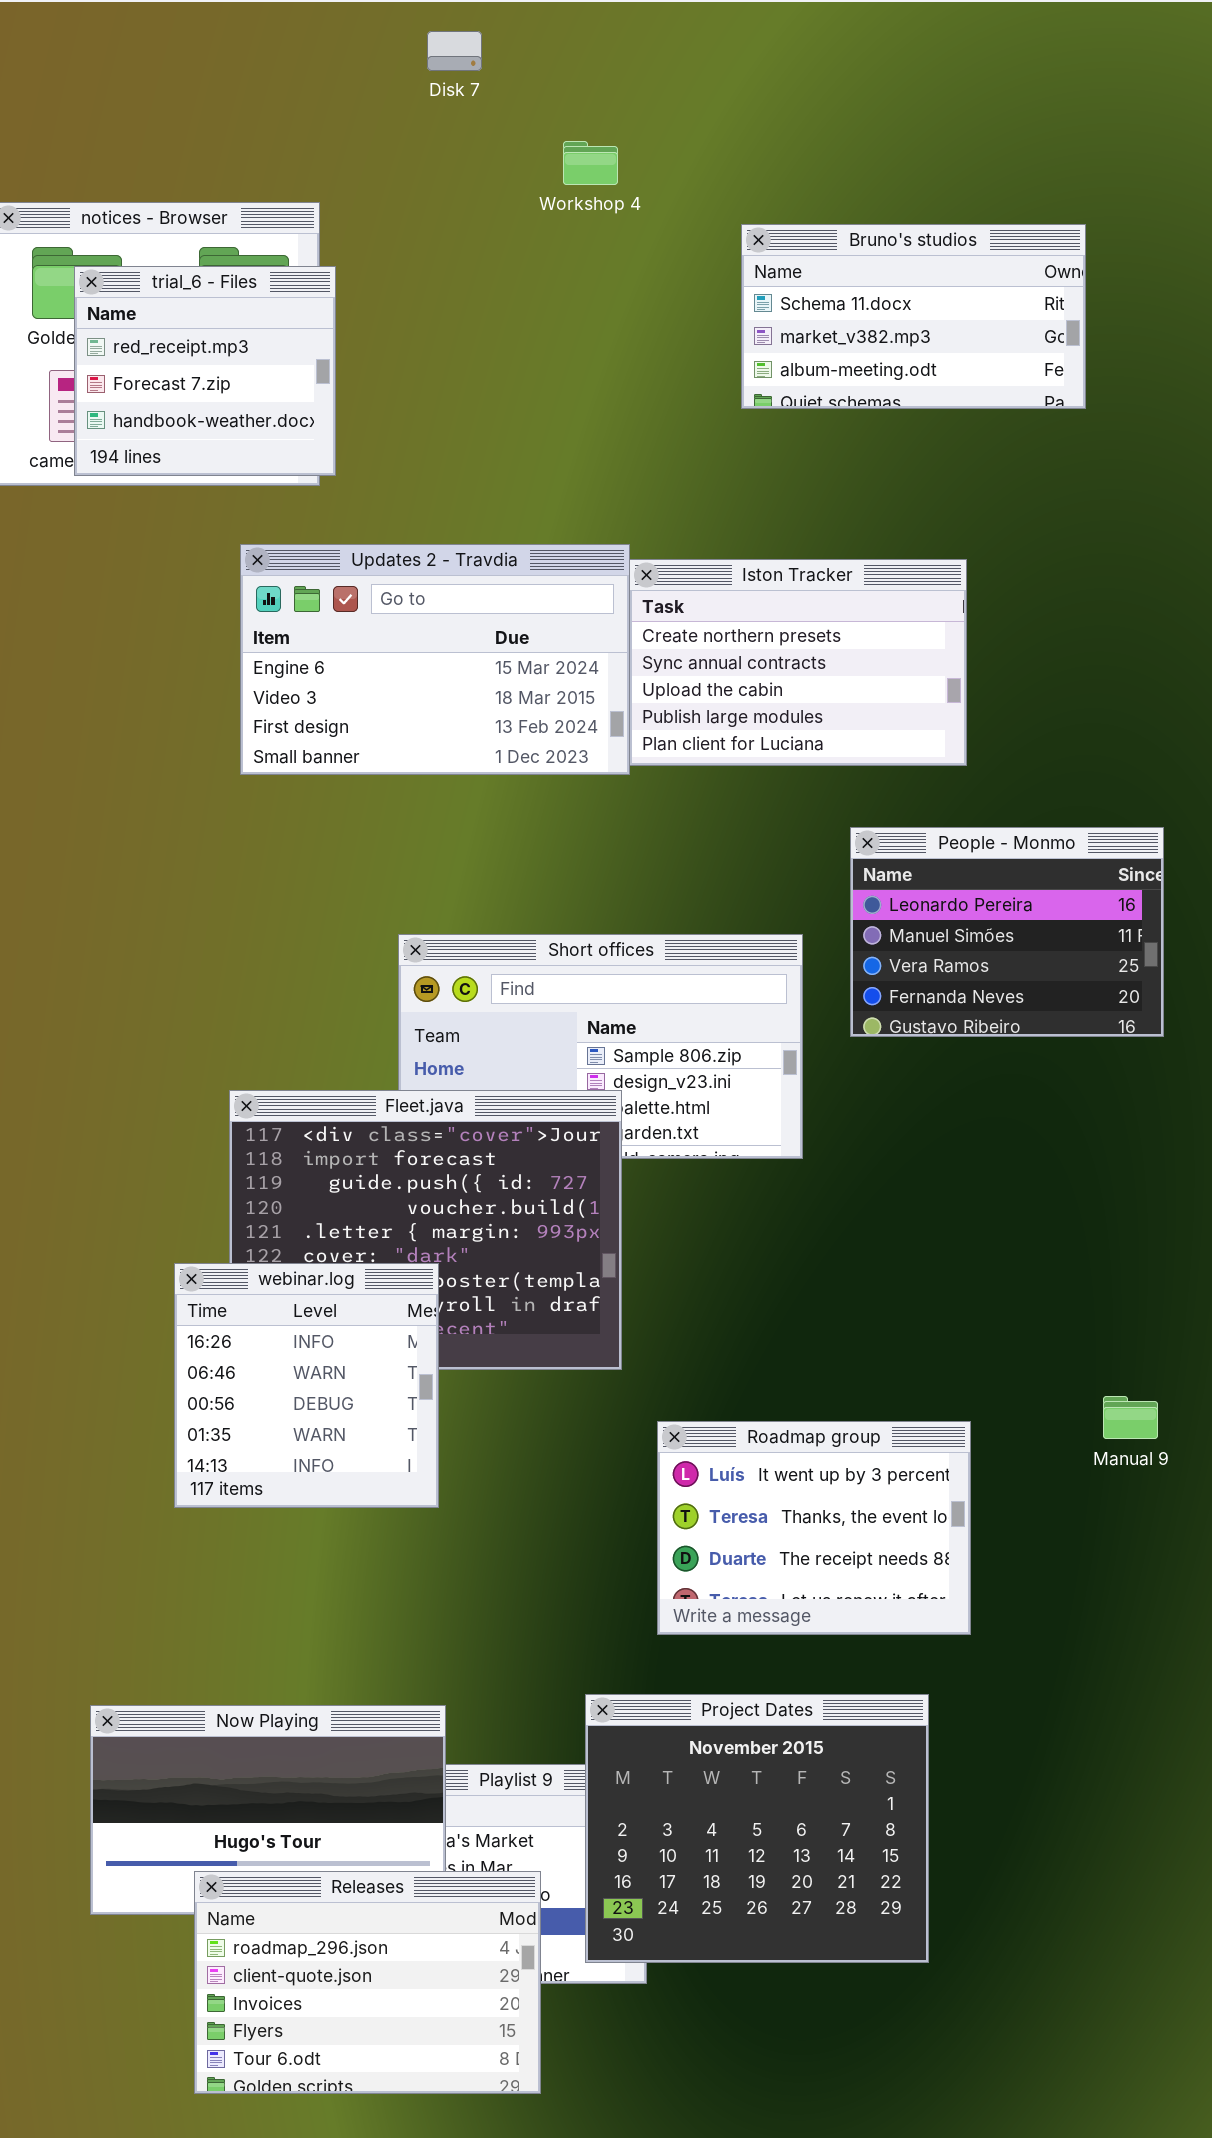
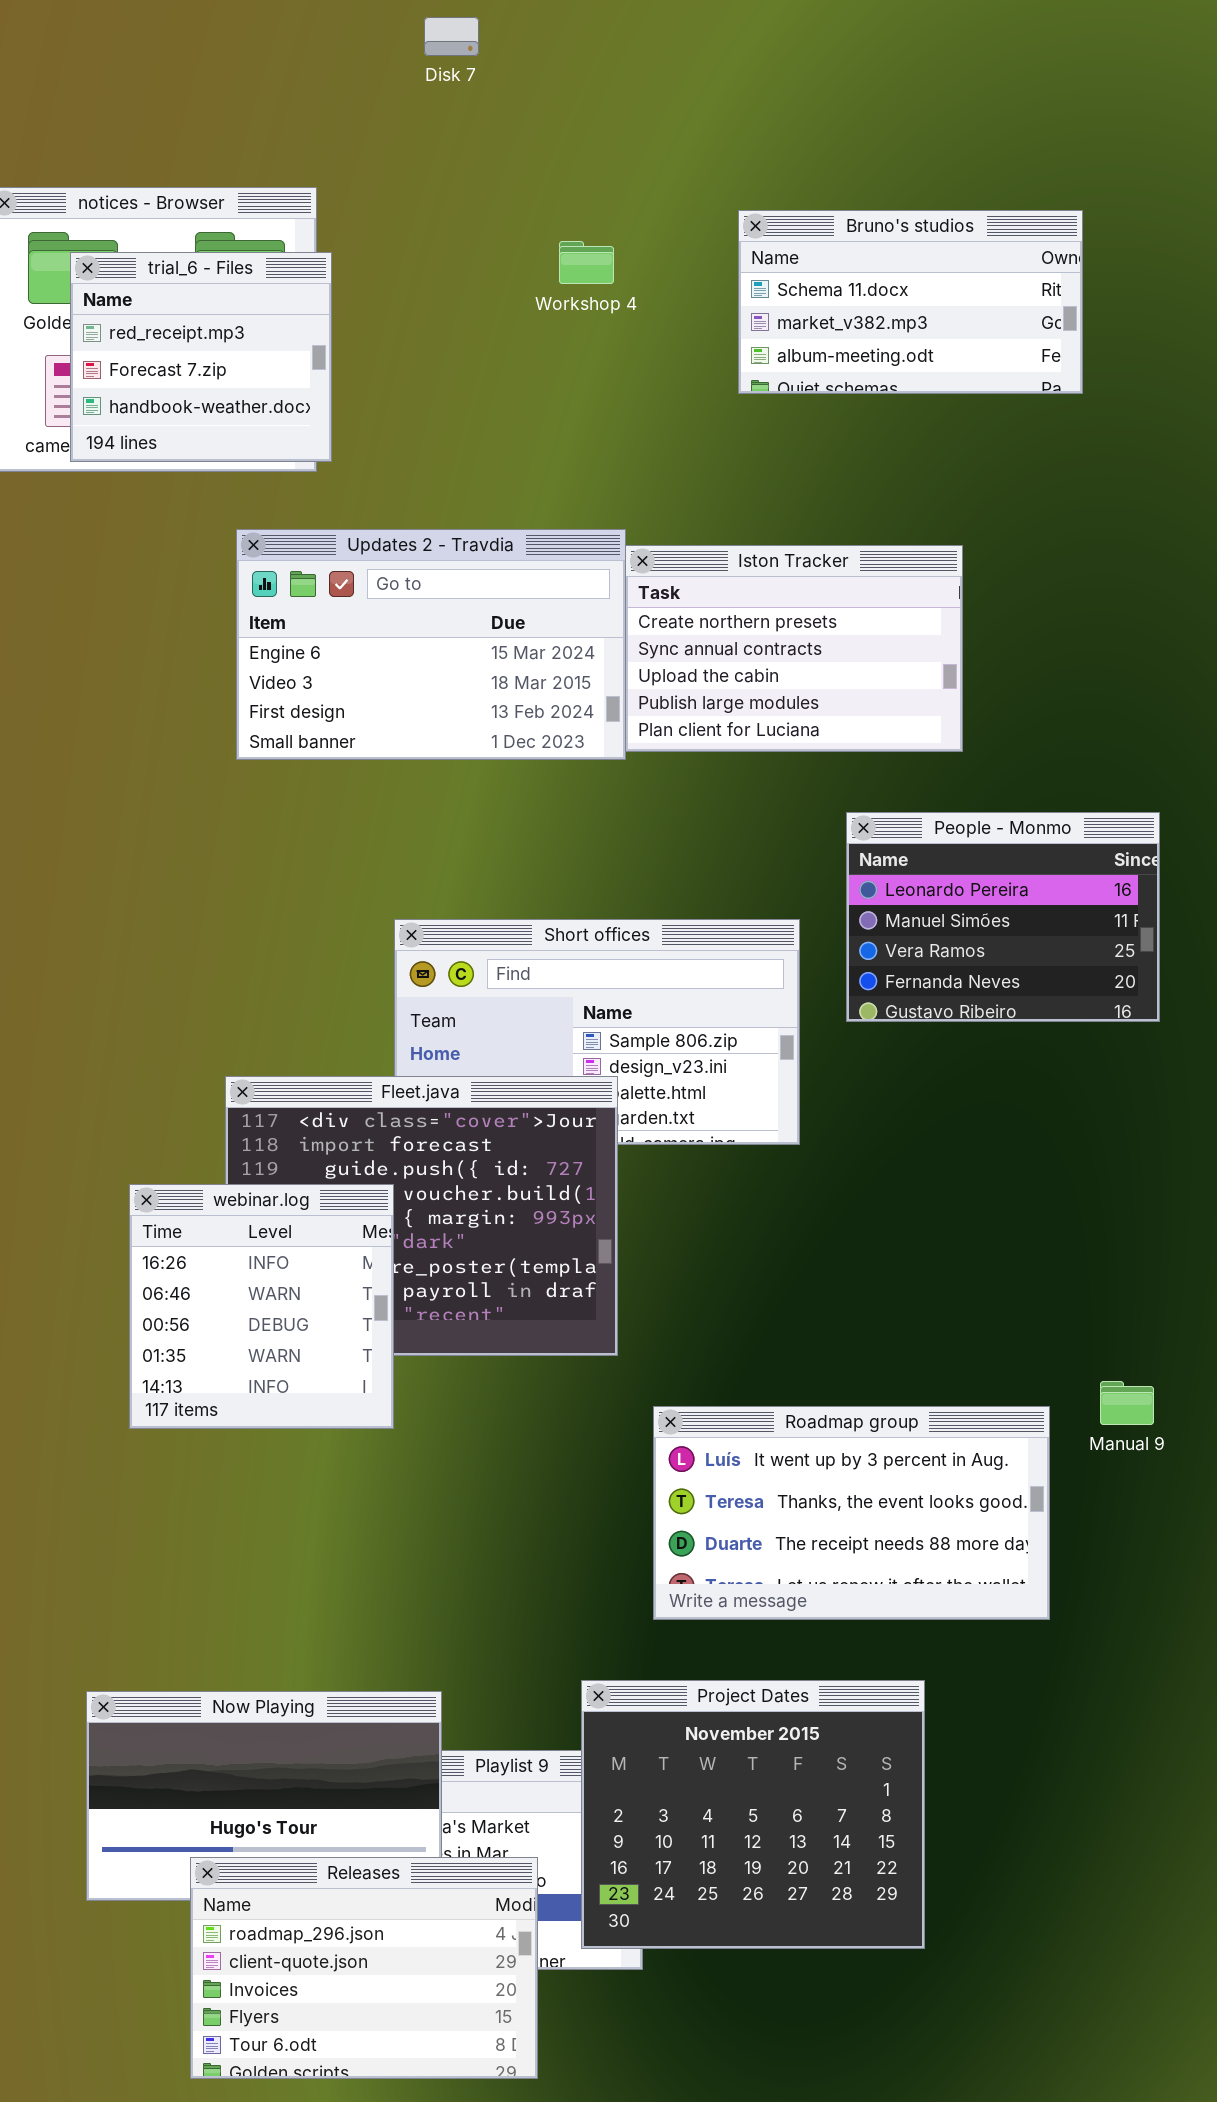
Workshop 4: [563,141,618,185] -> [559,241,614,284], moved
webinar.log: [174,1263,439,1508] -> [129,1184,394,1429], moved
Roadmap group: [657,1421,971,1635] -> [653,1406,1050,1620], resized

